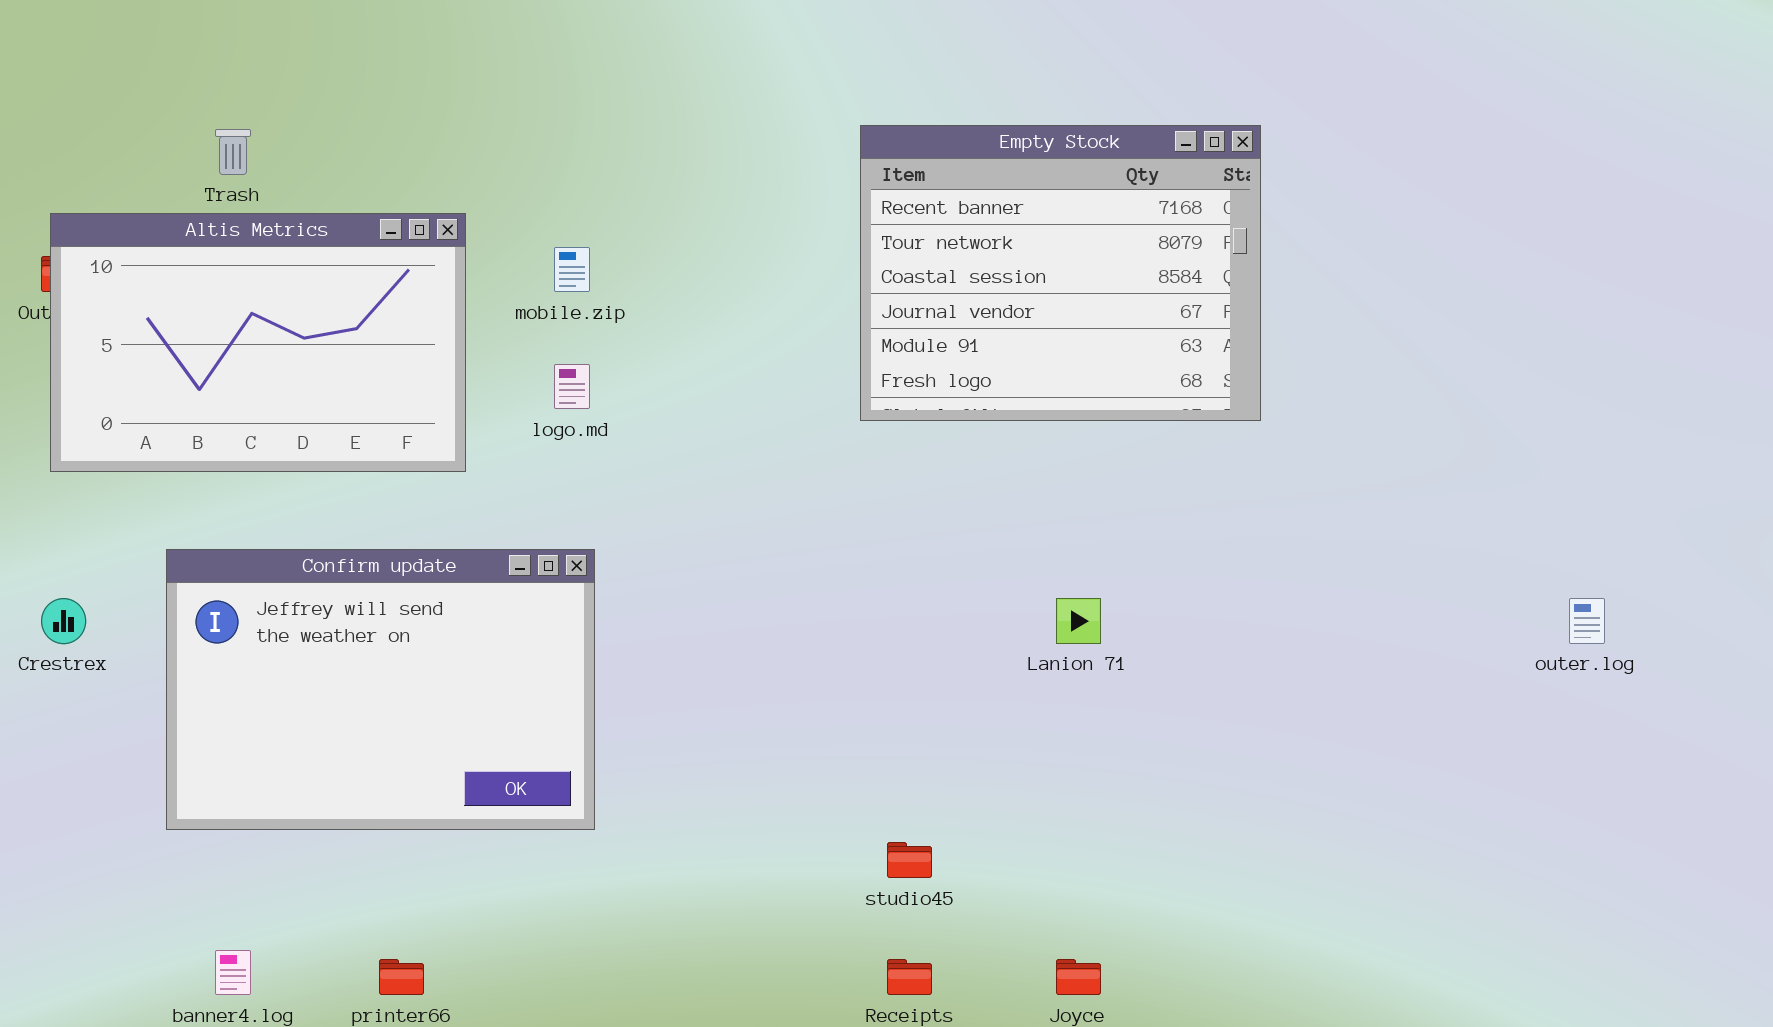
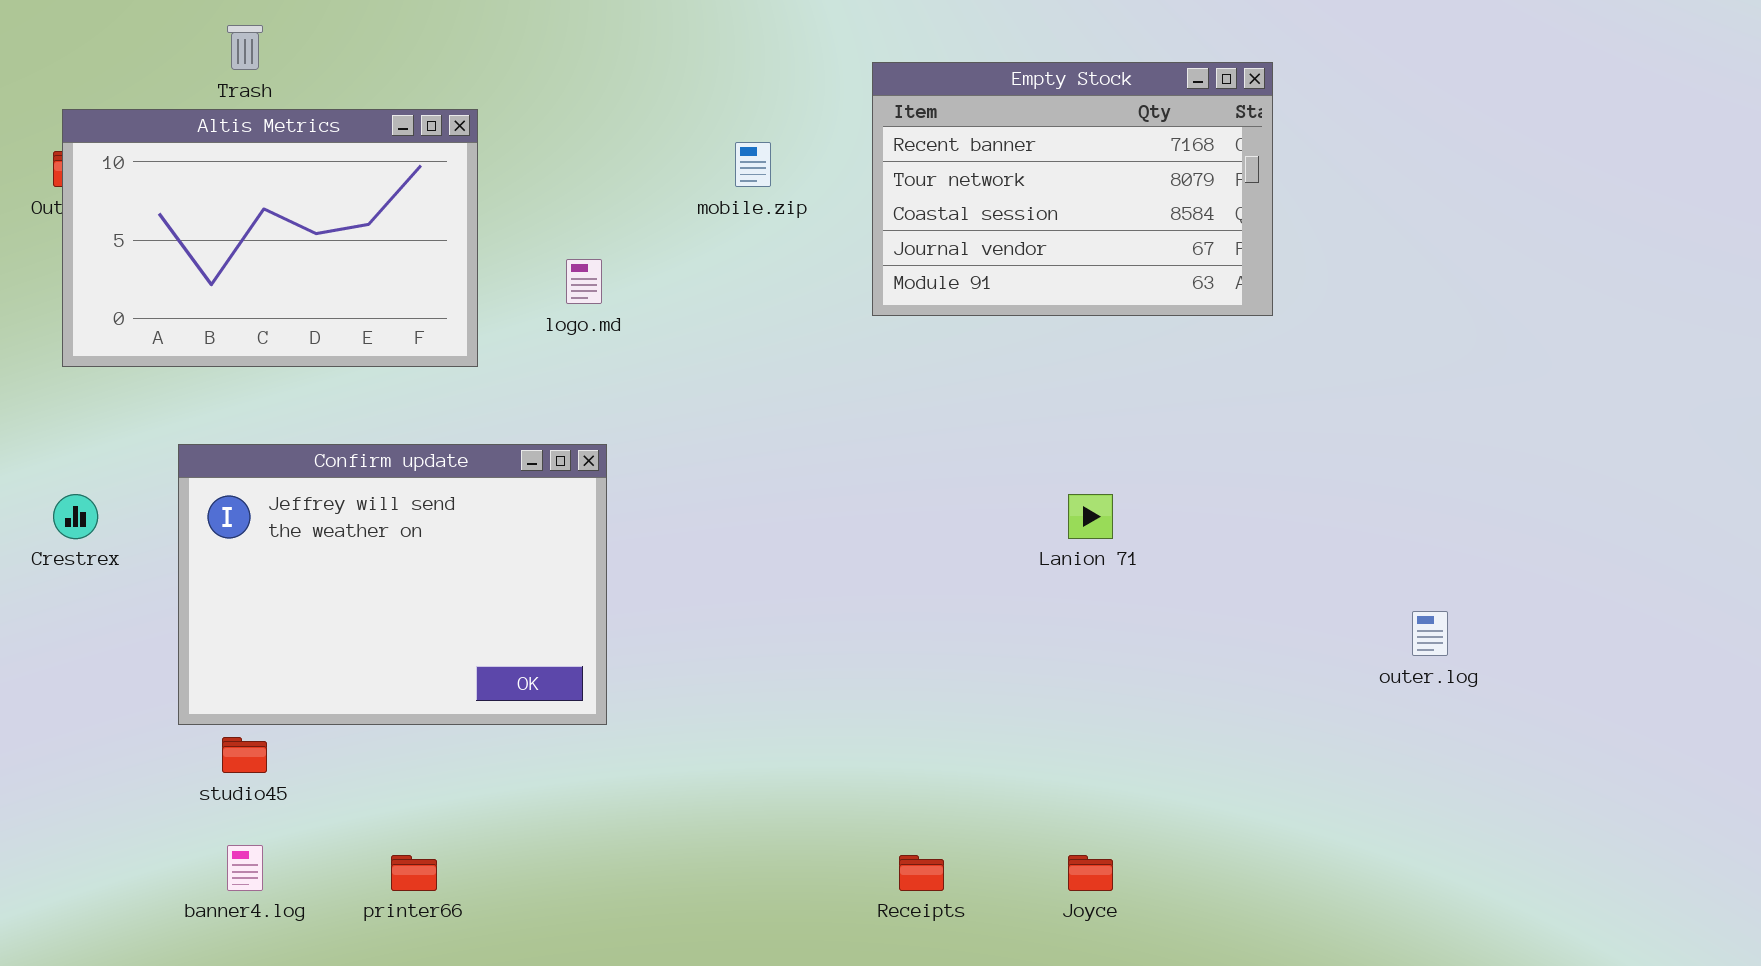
Empty Stock: [860,125,1261,421] -> [872,62,1273,316], resized
mobile.zip: [554,247,590,292] -> [735,142,771,187], moved
outer.log: [1569,598,1605,644] -> [1412,611,1448,656], moved
studio45: [887,842,932,878] -> [222,737,267,773], moved

